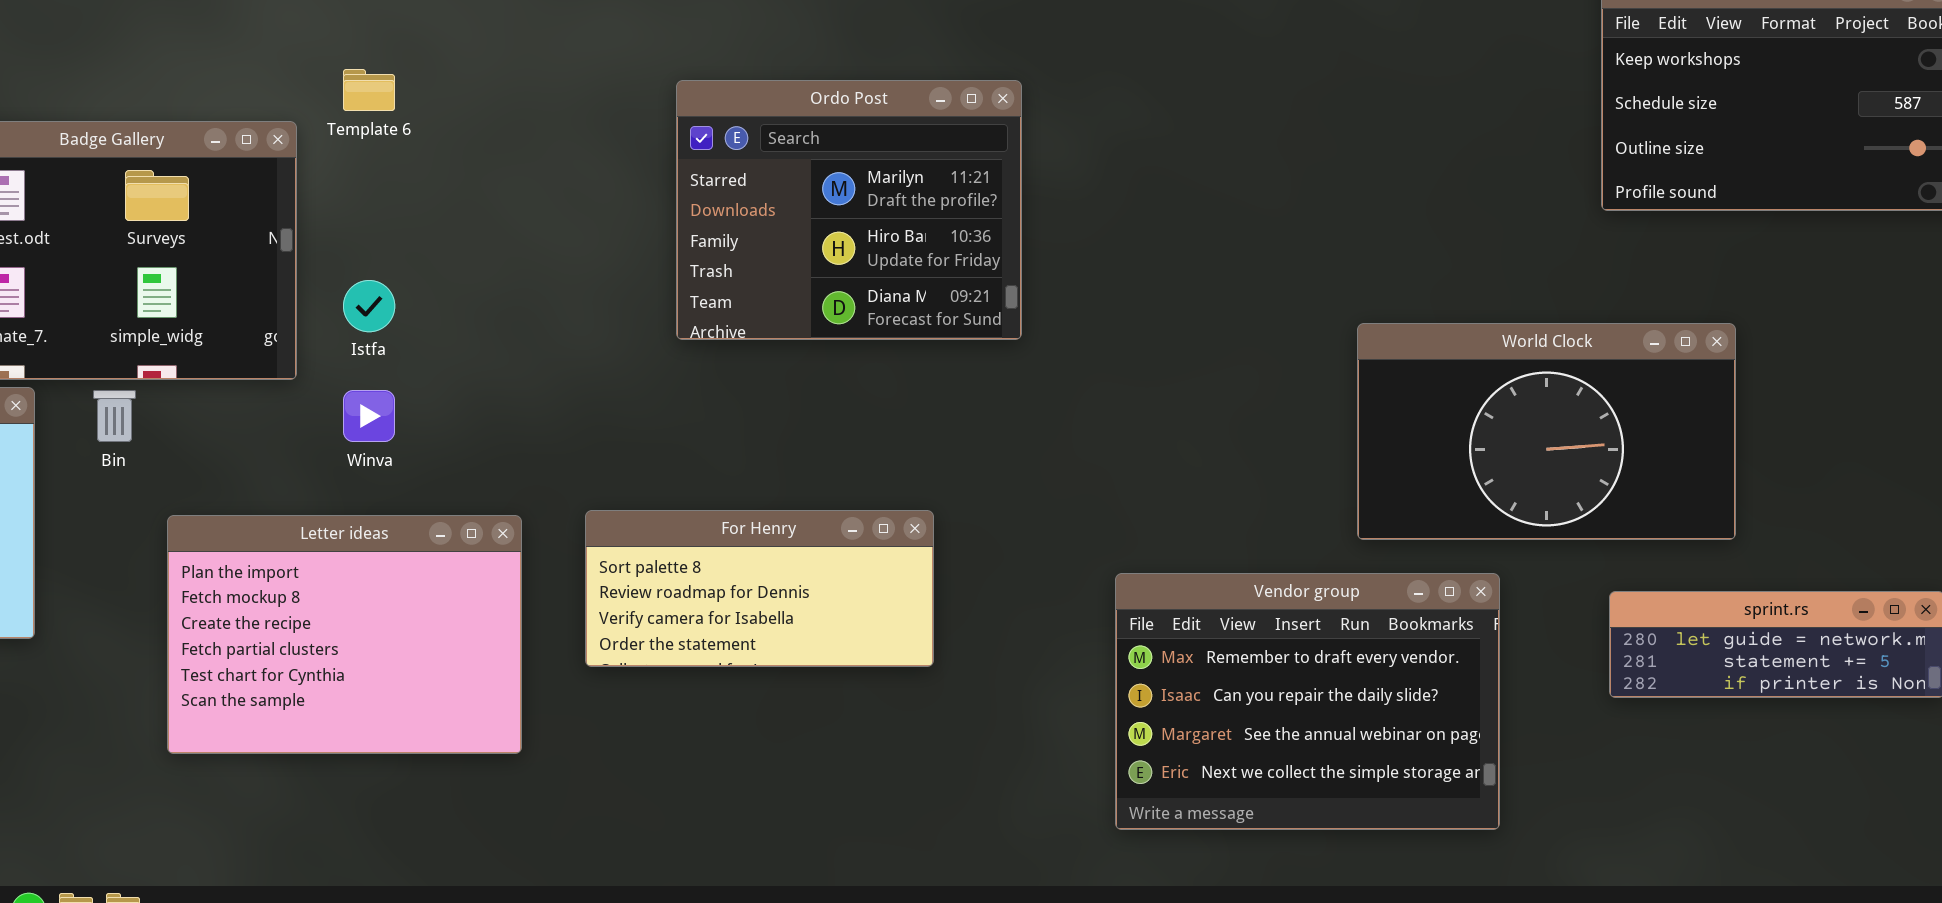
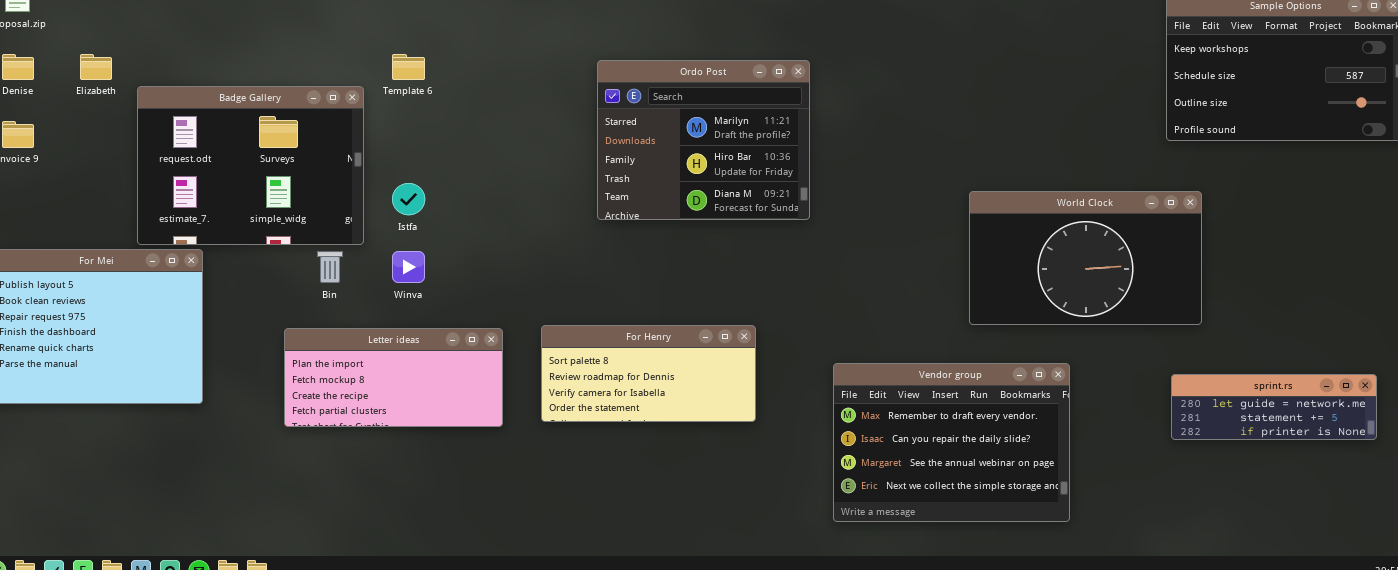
World Clock: [1357,323,1736,540] -> [969,191,1202,325], moved
Bin: [93,390,136,442] -> [317,251,343,283], moved
Letter ideas: [167,515,522,754] -> [284,328,503,427], resized
Vendor group: [1115,573,1500,830] -> [833,363,1070,522], moved

